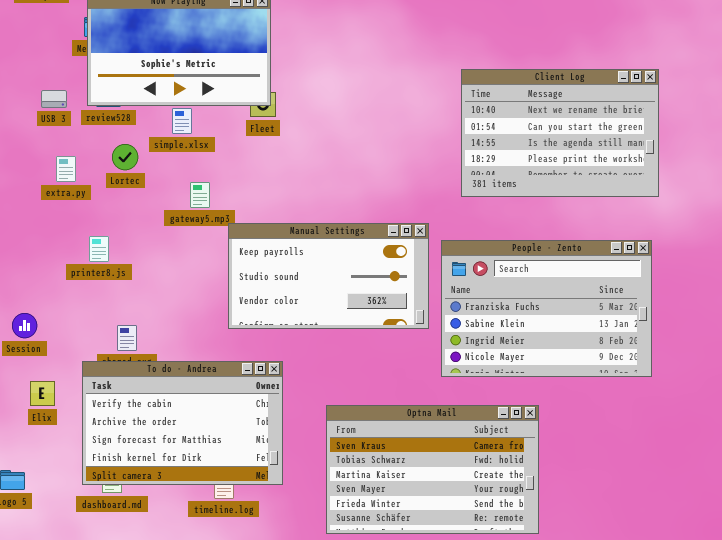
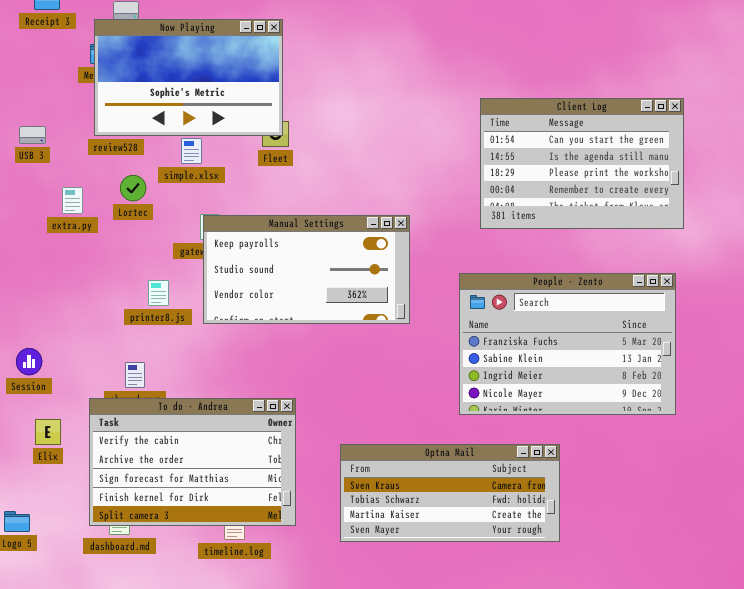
Client Log: [461,69,659,197] -> [480,98,684,229], scrolled down 1 row
USB 3: [41,90,67,108] -> [19,126,46,144], moved
Manual Settings: [228,223,429,329] -> [203,215,410,324], moved
printer8.js: [89,236,109,262] -> [148,280,169,306], moved
Optna Mail: [326,405,539,534] -> [340,444,560,542], resized

